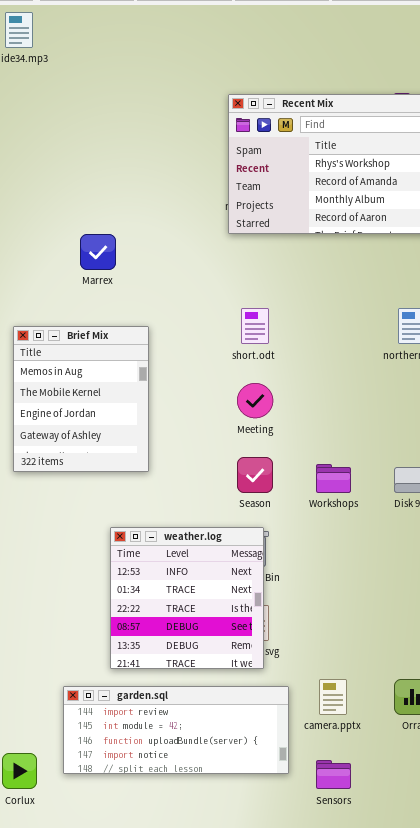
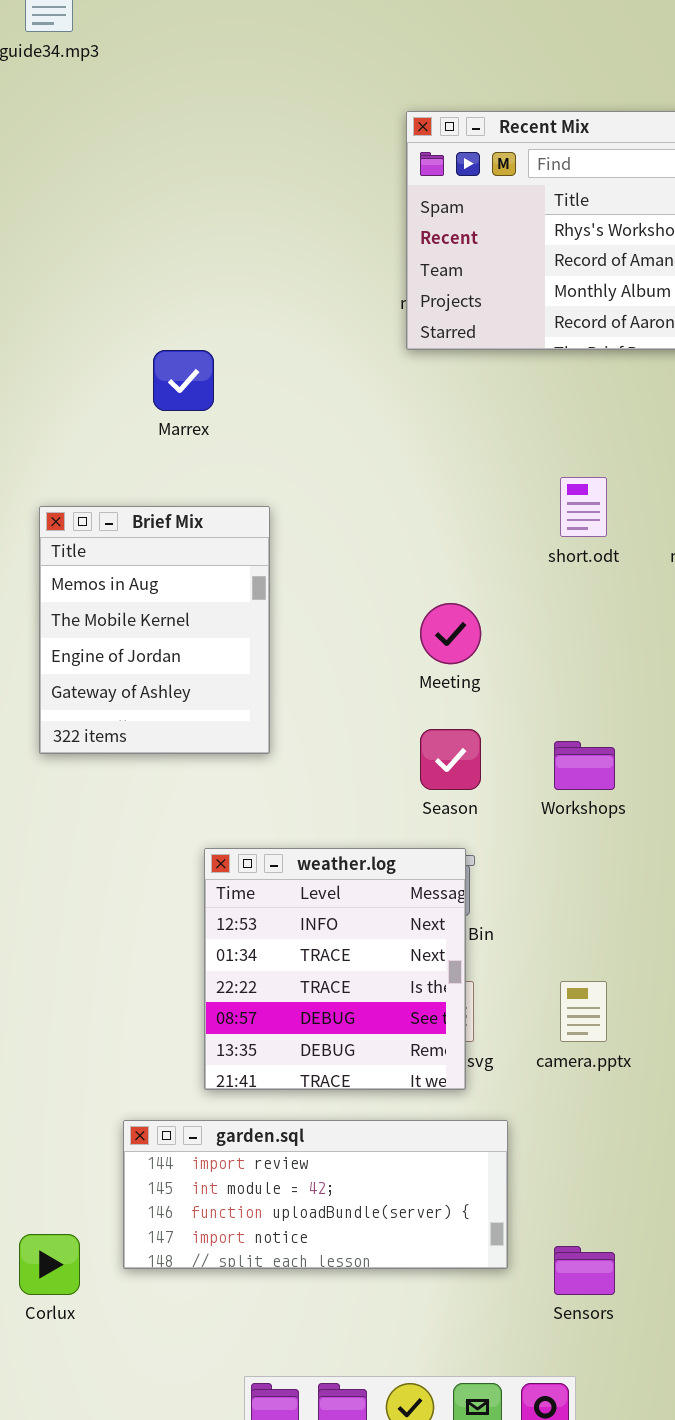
short.odt: [241,308,269,344] -> [560,477,607,537], moved
camera.pptx: [319,679,347,715] -> [560,981,607,1042], moved

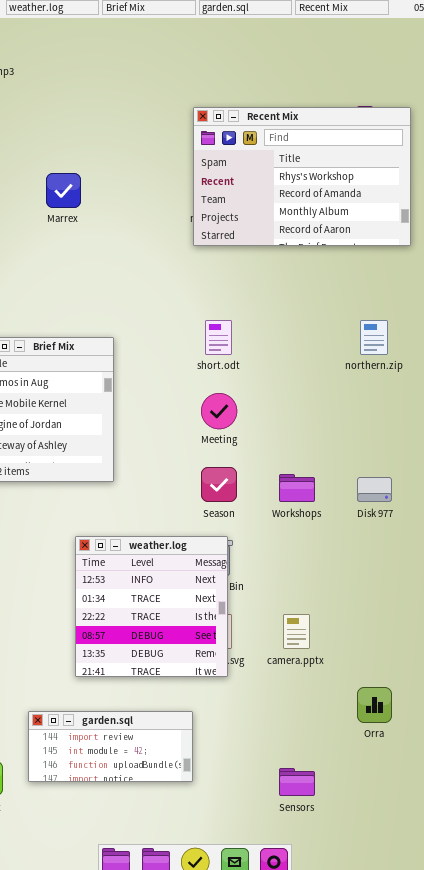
Marrex: [153,350,214,411] -> [46,173,81,208], moved
short.odt: [560,477,607,537] -> [205,320,232,355], moved
garden.sql: [123,1120,508,1269] -> [28,711,193,782], resized

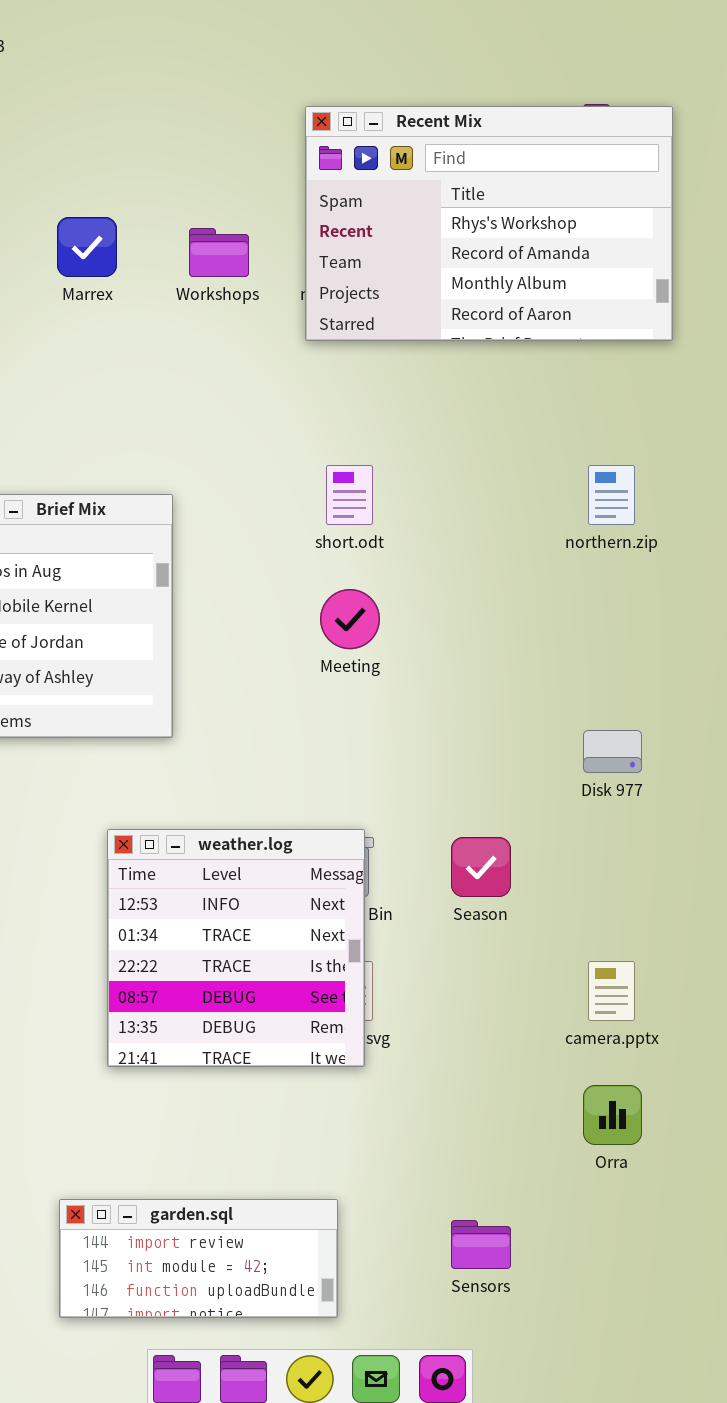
Season: [201,467,237,502] -> [451,837,511,897], moved
Workshops: [279,474,315,502] -> [189,228,249,277], moved
camera.pptx: [283,614,310,649] -> [588,961,635,1021], moved
garden.sql: [28,711,193,782] -> [59,1199,338,1318], moved

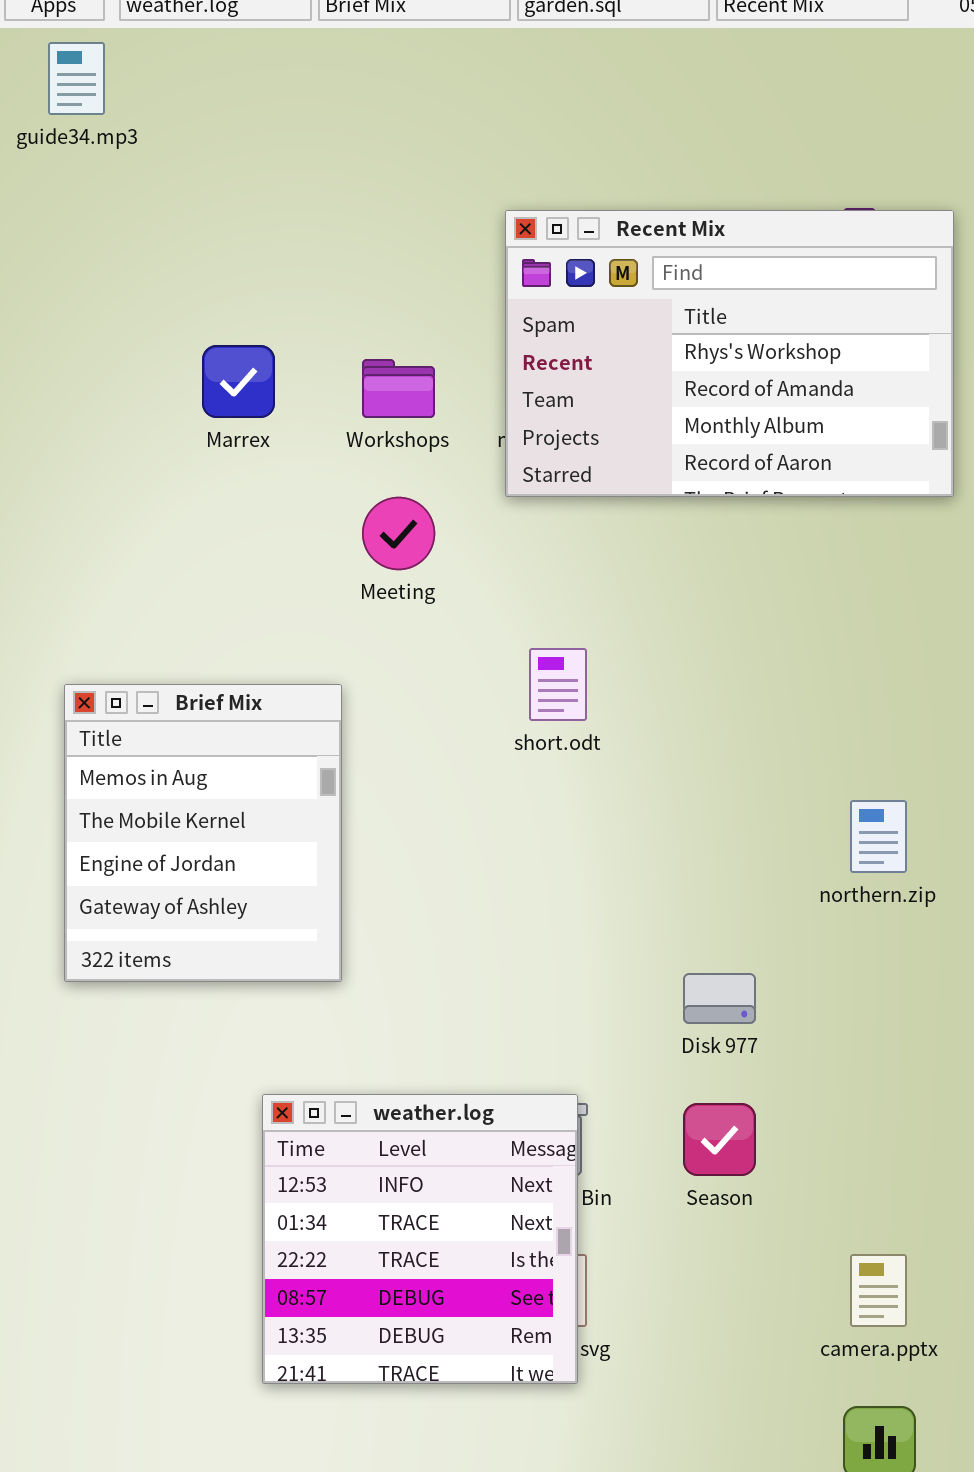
northern.zip: [588,465,635,525] -> [850,800,907,873], moved
Meeting: [320,589,380,649] -> [362,497,435,570], moved
Disk 977: [583,730,642,773] -> [683,973,756,1024], moved

